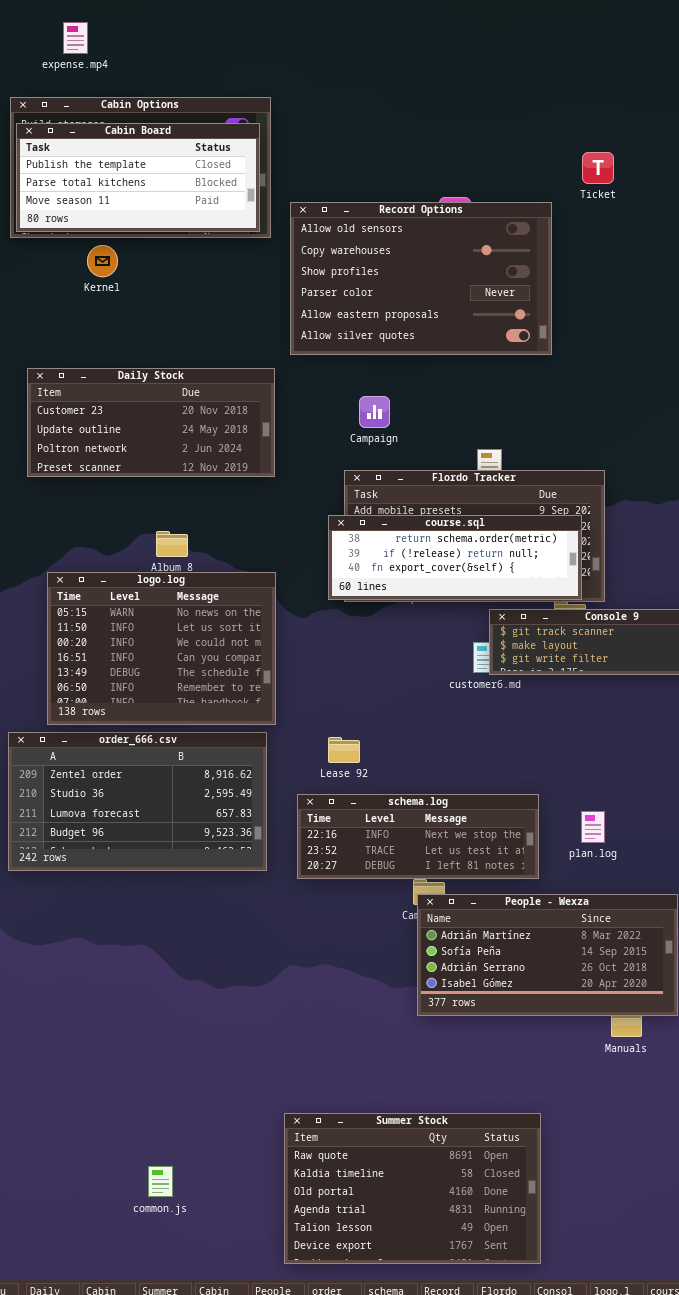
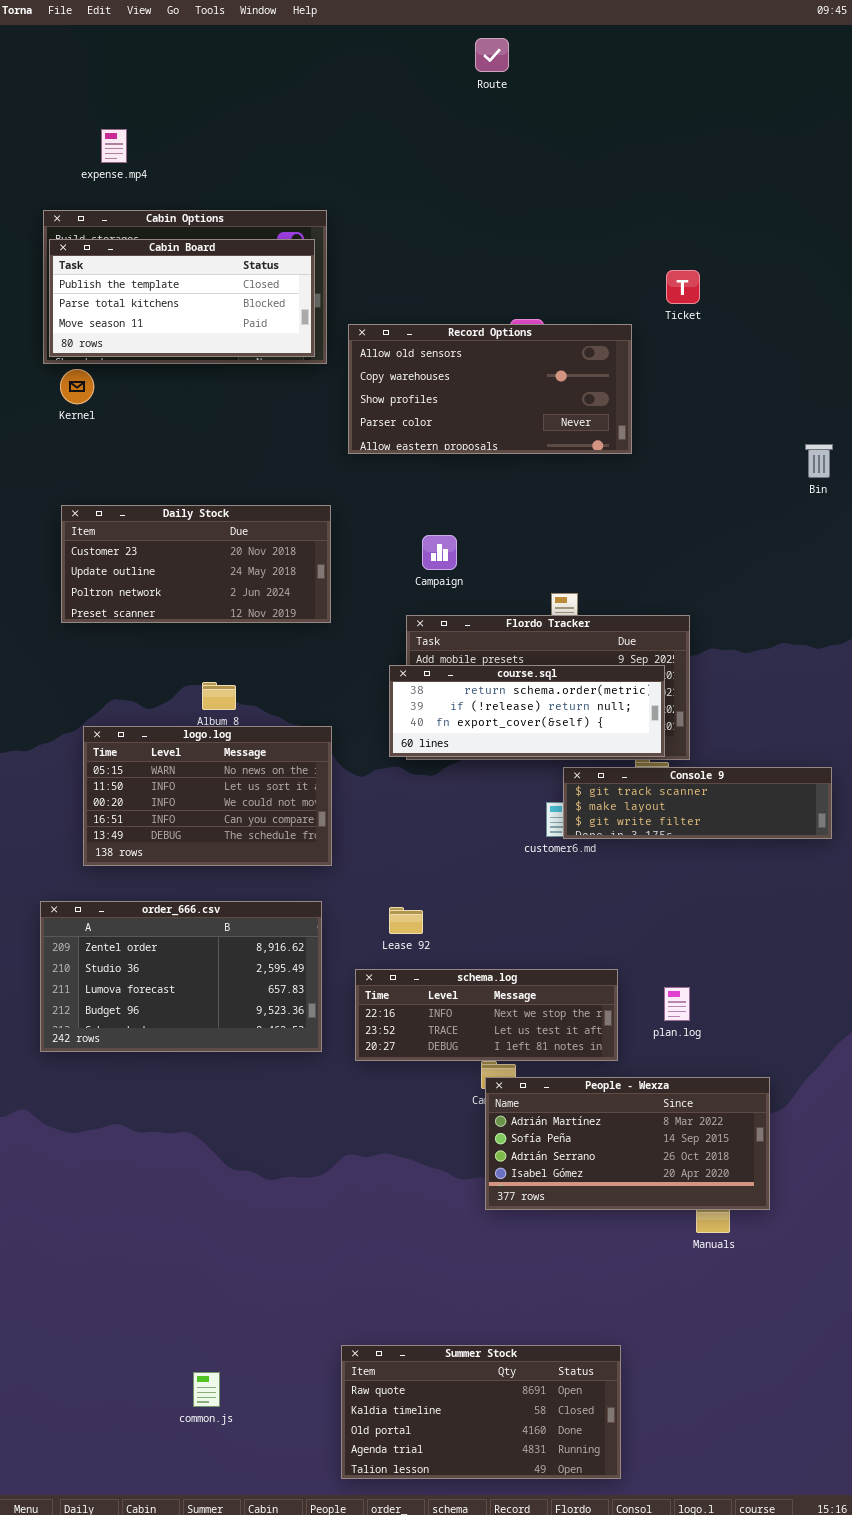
Record Options: [290,202,552,355] -> [348,324,632,454], resized
Kernel: [87,245,118,277] -> [60,369,94,404], moved
logo.log: [47,572,276,725] -> [83,726,332,866], resized
Summer Stock: [284,1113,541,1264] -> [341,1345,621,1479], resized

